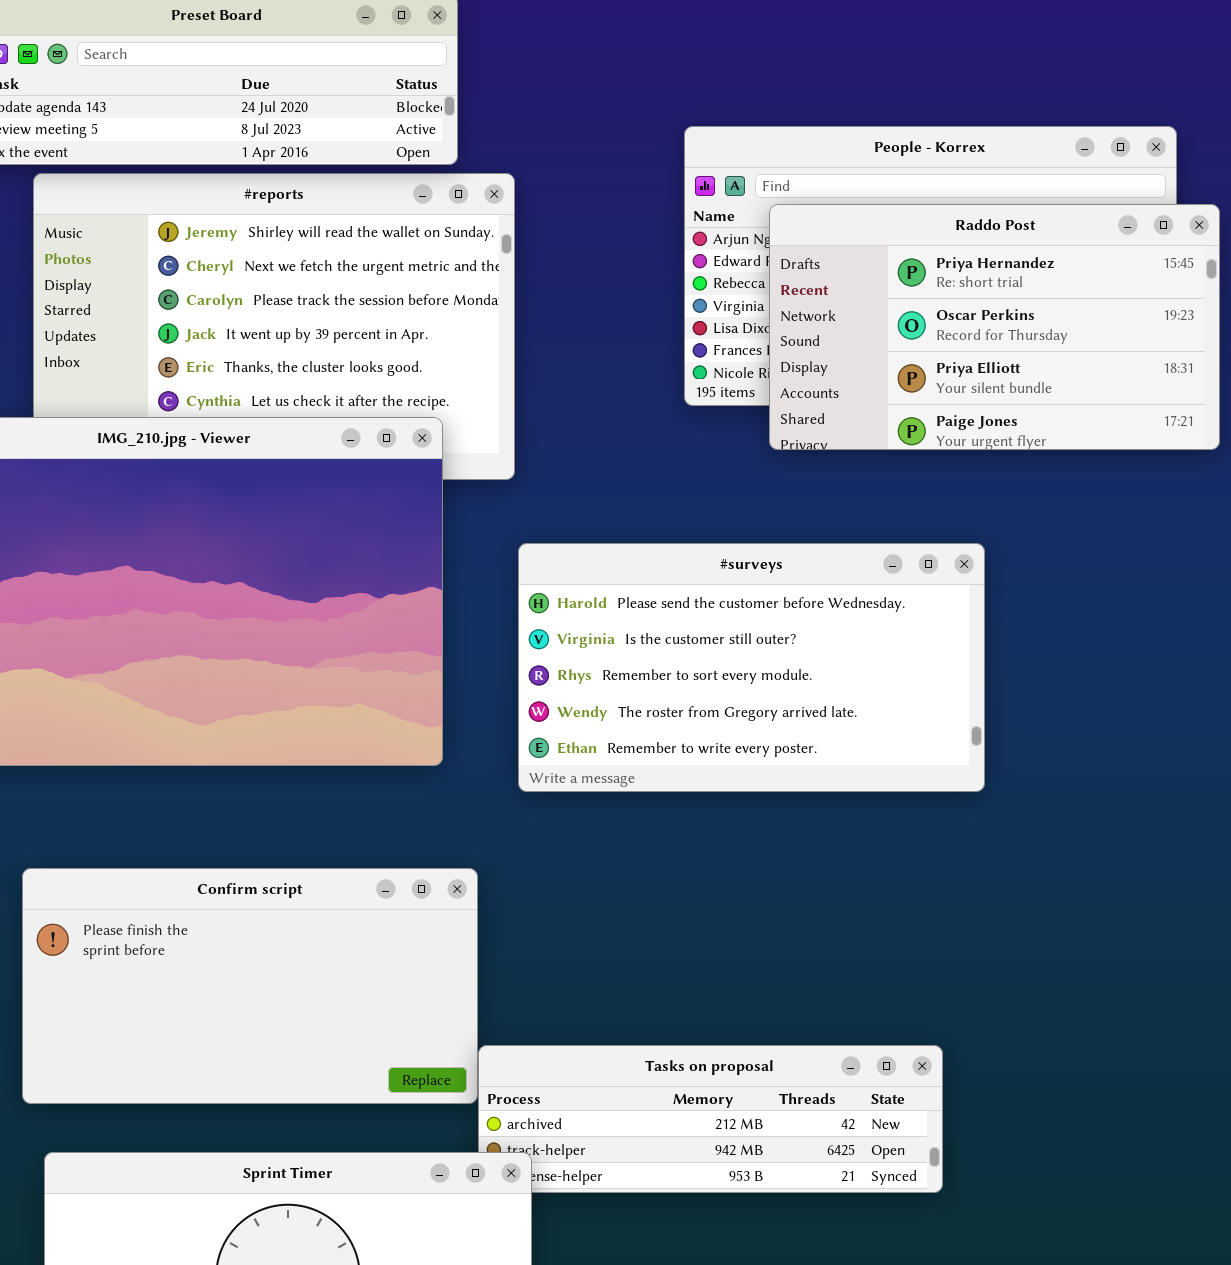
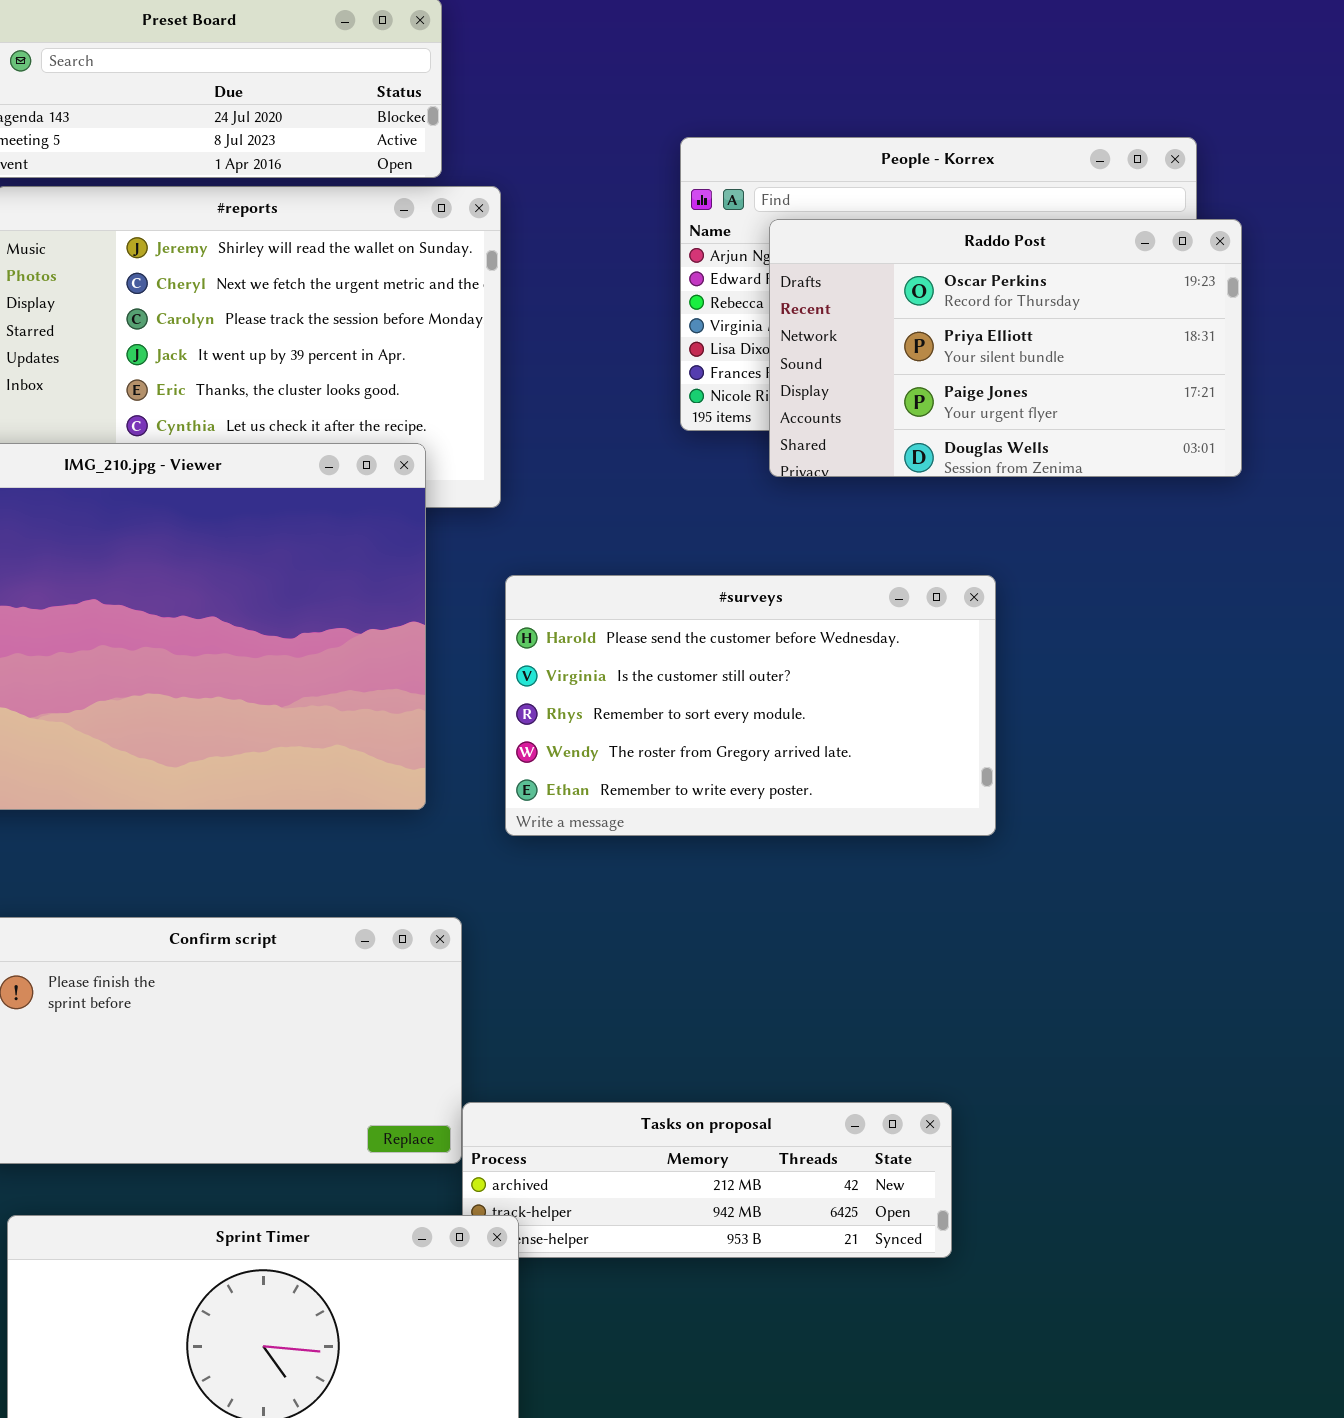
Raddo Post: [769,204,1220,450] -> [769,219,1242,477], scrolled down 1 row

